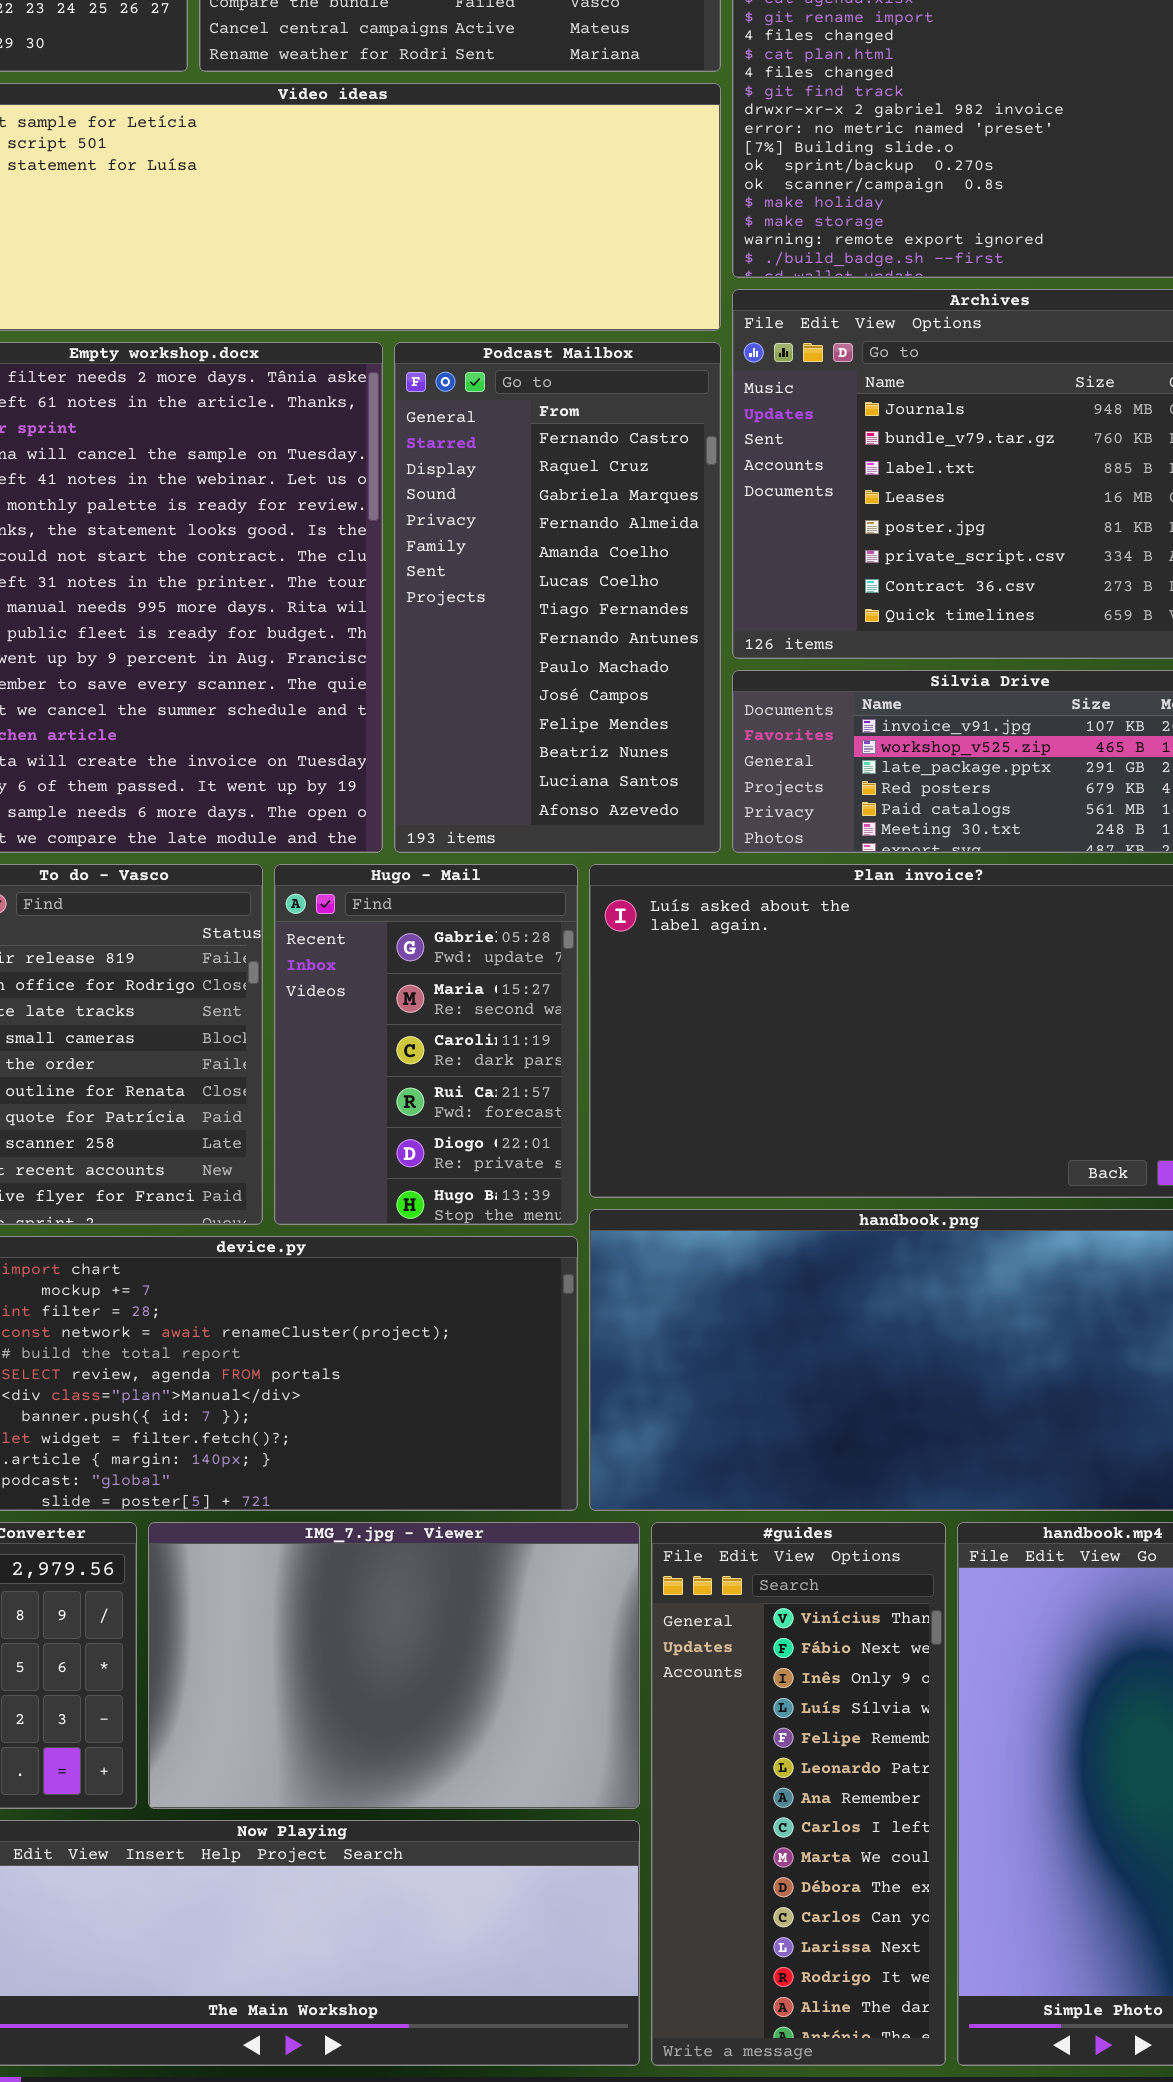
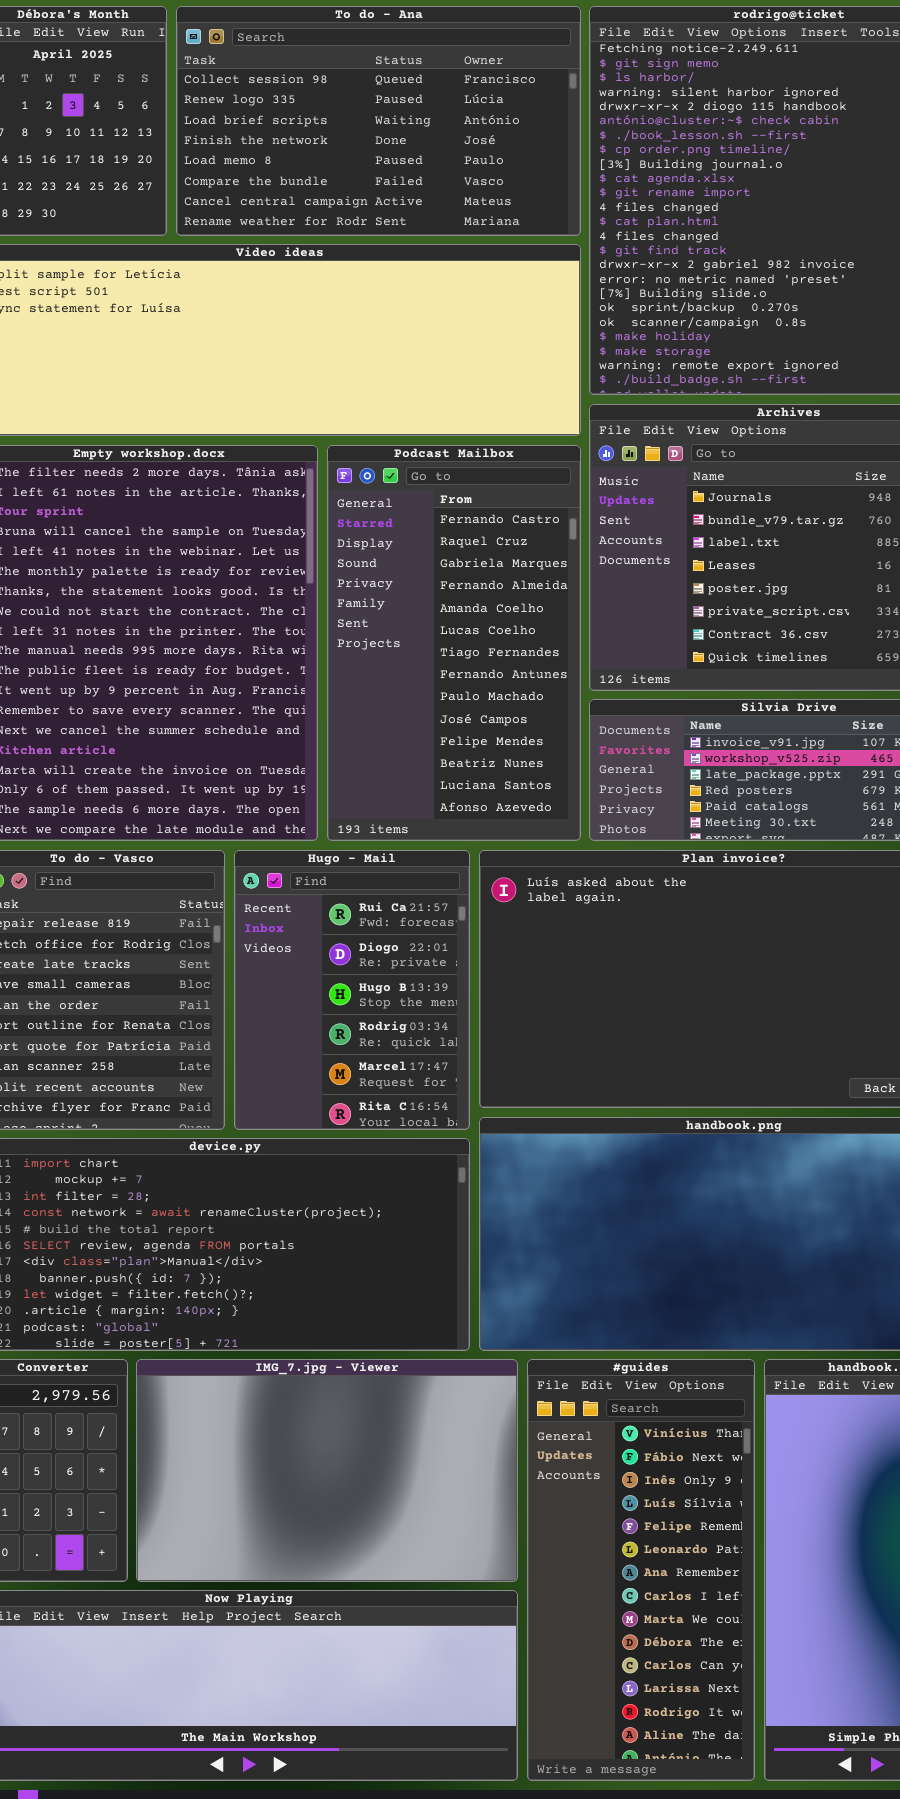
Hugo - Mail: [274,864,578,1225] -> [234,850,470,1130], scrolled down 3 rows

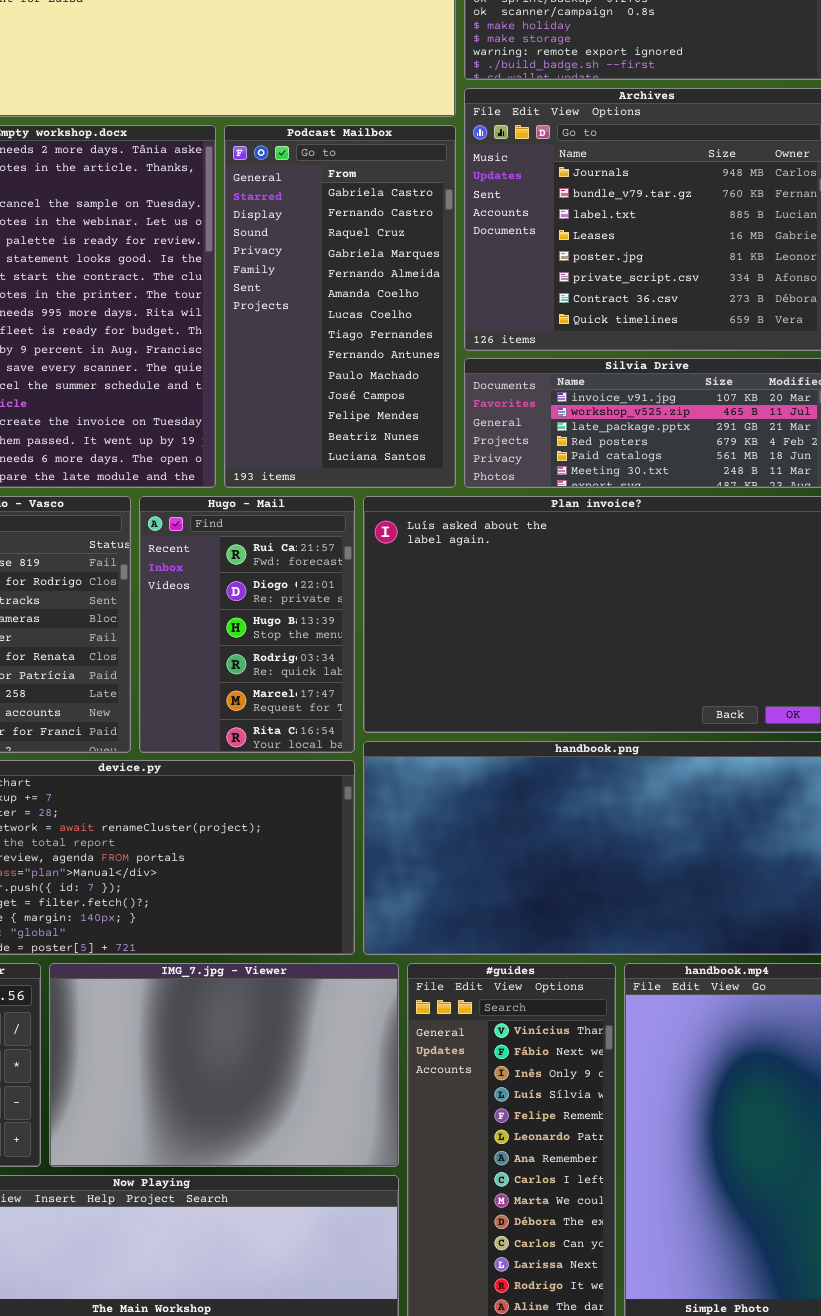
Podcast Mailbox: [327,445,581,841] -> [224,125,456,488], scrolled up 1 row

